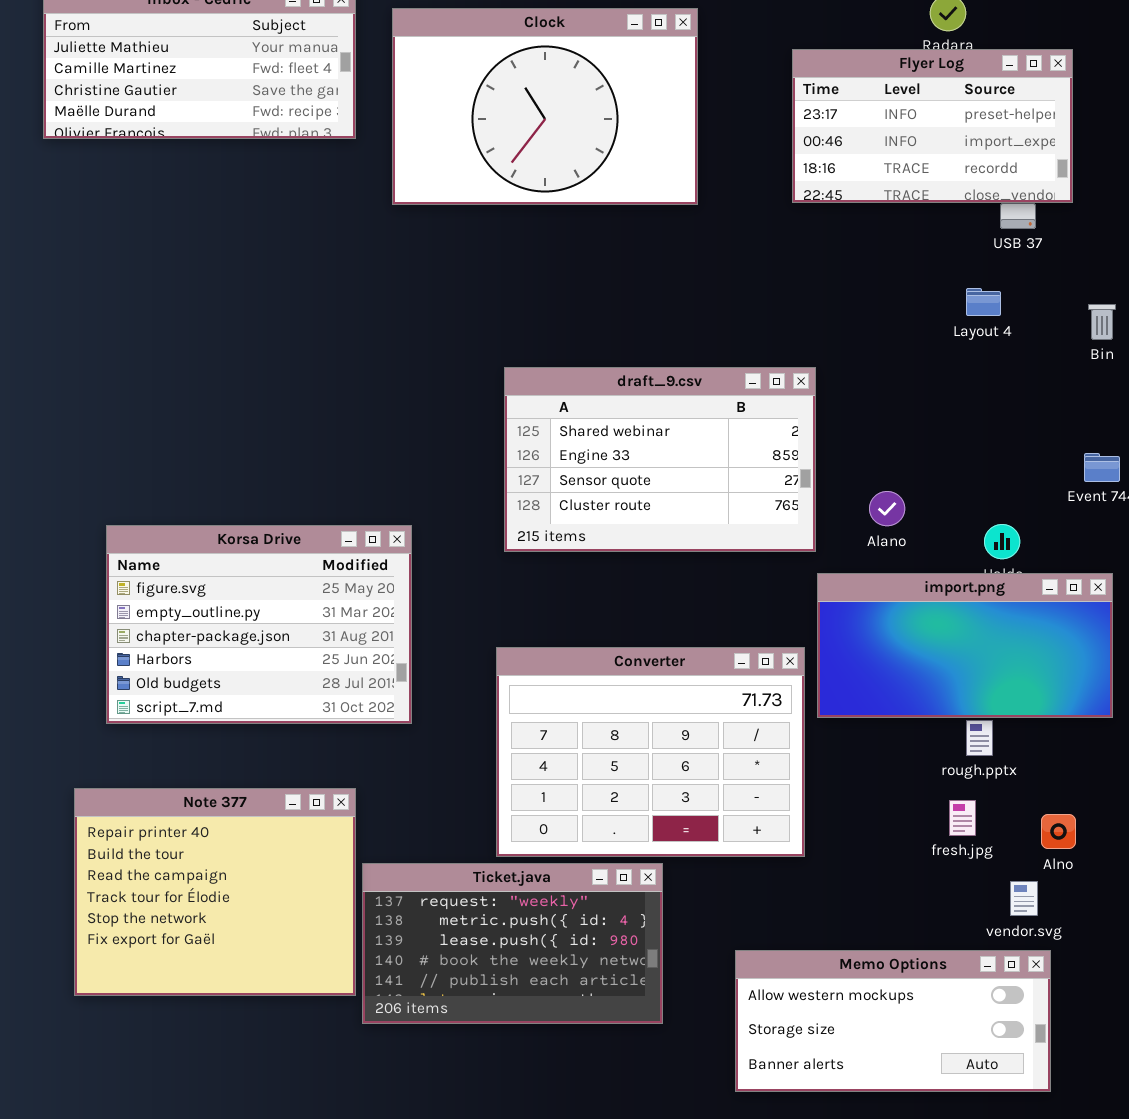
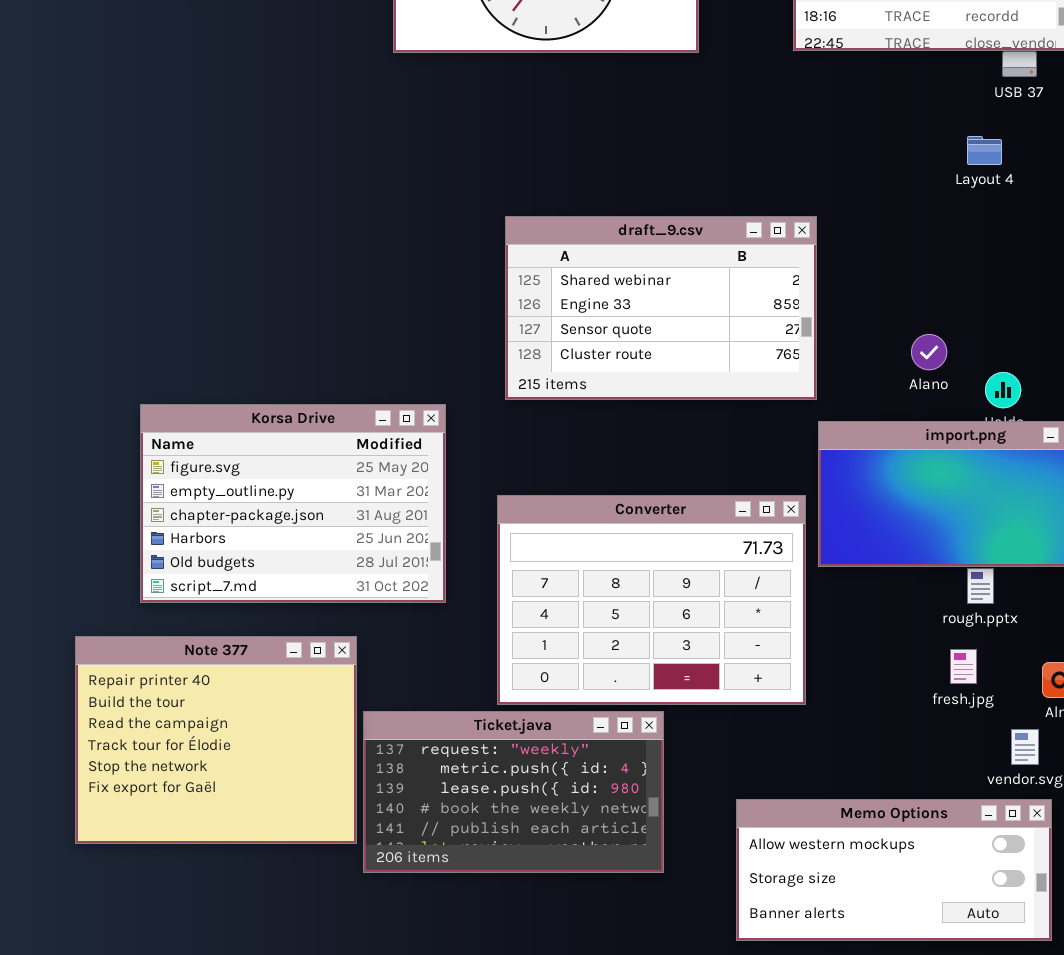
Alano: [869,491,905,526] -> [911,334,947,370], moved
Korsa Drive: [106,525,412,724] -> [140,404,446,603], moved

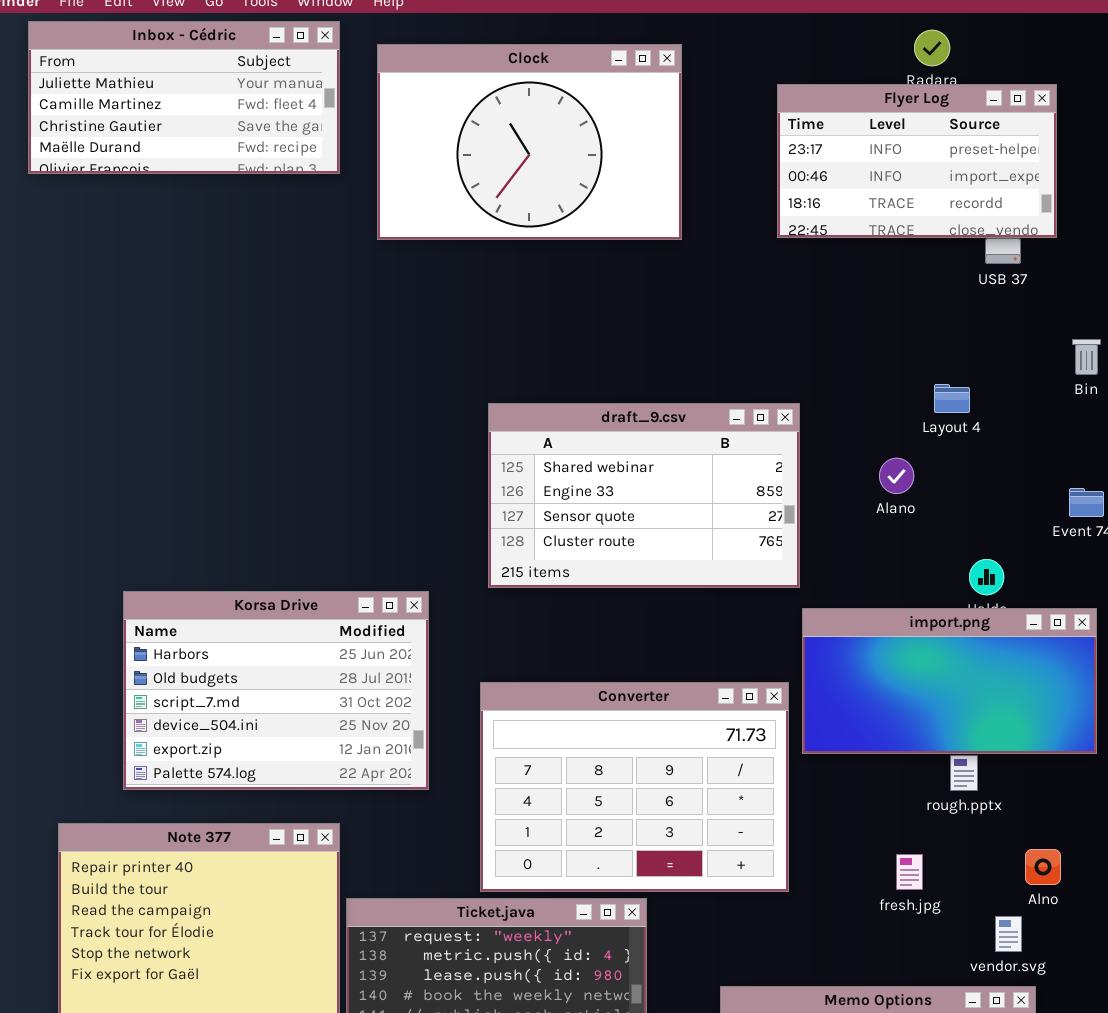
Layout 4: [967,136,1002,165] -> [934,384,970,413], moved
Alano: [911,334,947,370] -> [879,458,914,494], moved
Korsa Drive: [140,404,446,603] -> [123,591,429,790], scrolled down 3 rows
fresh.jpg: [950,649,977,684] -> [896,854,923,890], moved

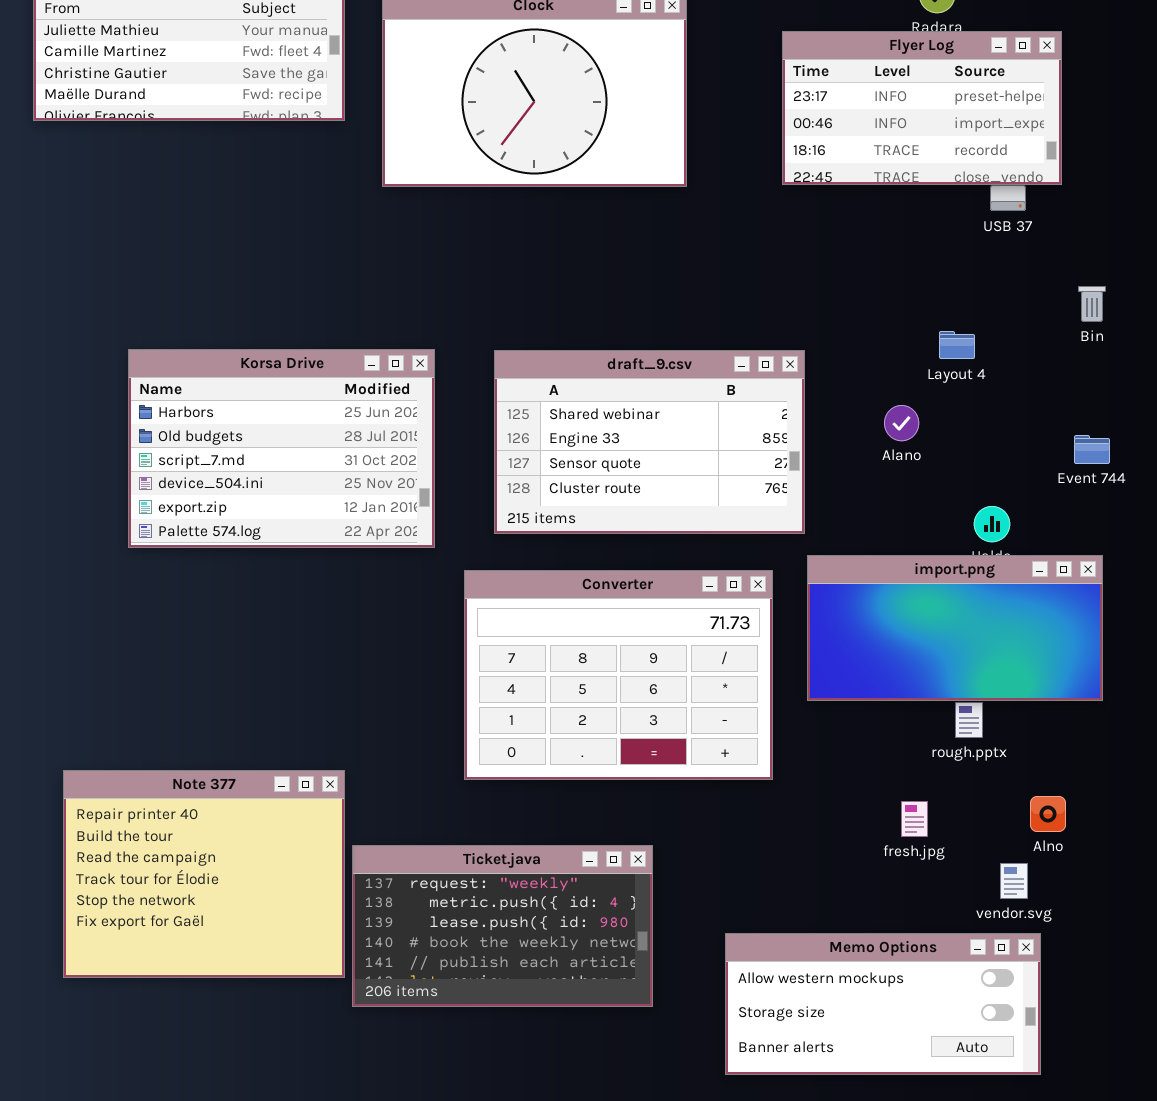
Korsa Drive: [123,591,429,790] -> [128,349,435,548], moved
Converter: [480,682,789,892] -> [464,570,773,780], moved

